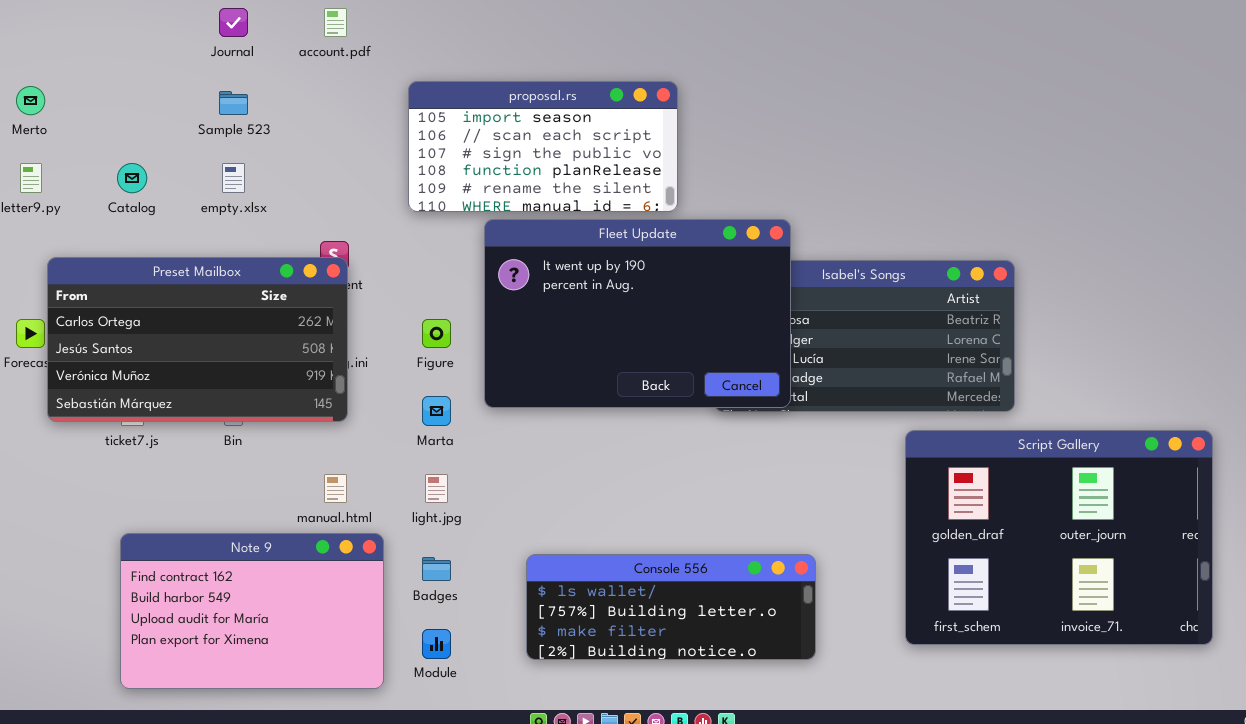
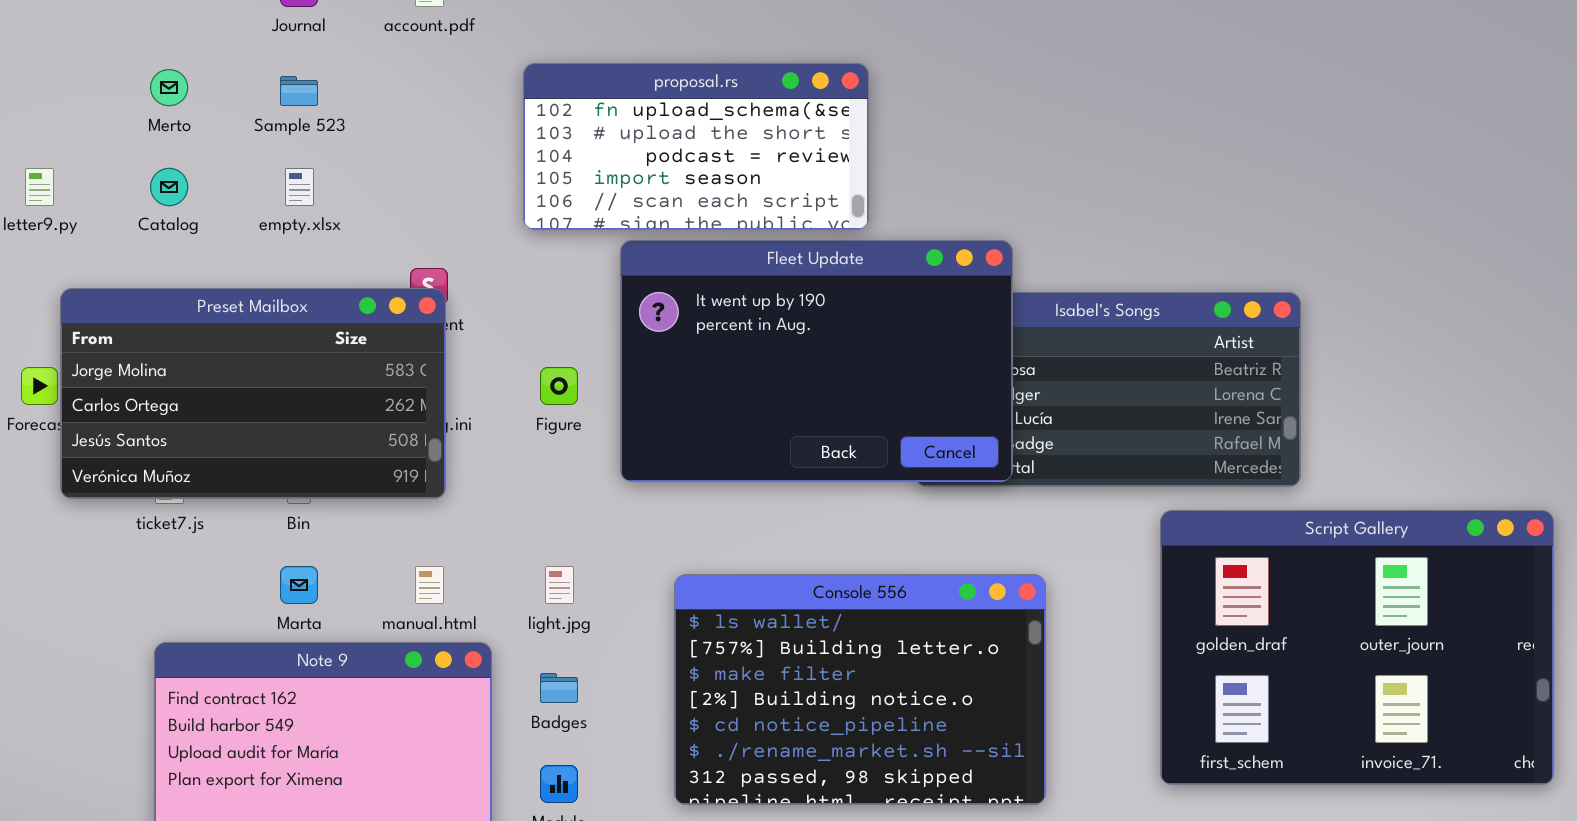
proposal.rs: [408,81,678,212] -> [523,63,869,230], scrolled up 3 rows
Merto: [16,86,45,115] -> [150,69,188,106], moved
Preset Mailbox: [47,257,348,422] -> [60,288,446,499], scrolled up 1 row
Marta: [422,396,451,426] -> [280,566,318,604], moved
Console 556: [526,554,816,660] -> [674,574,1046,805], resized

